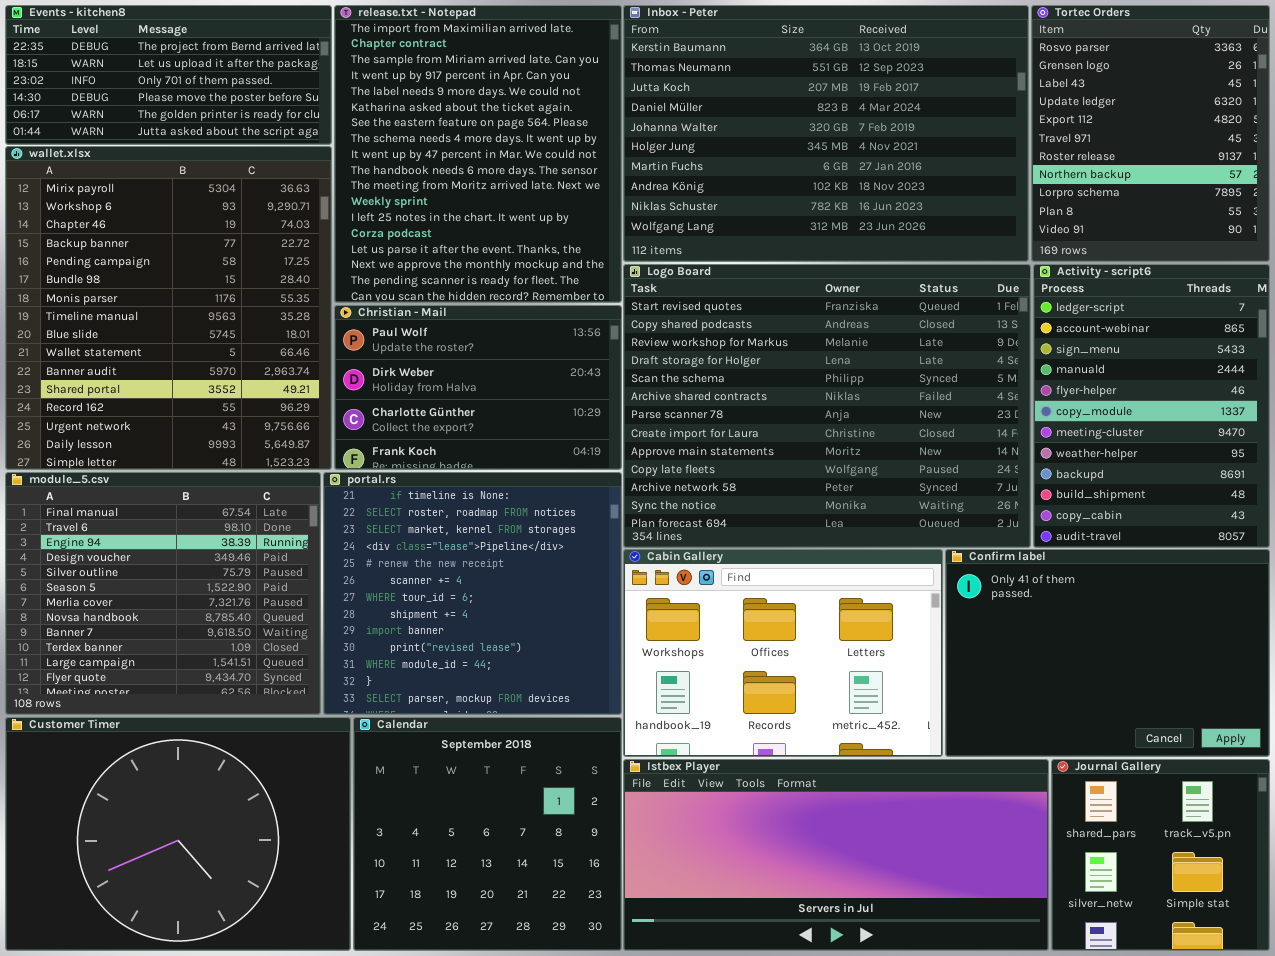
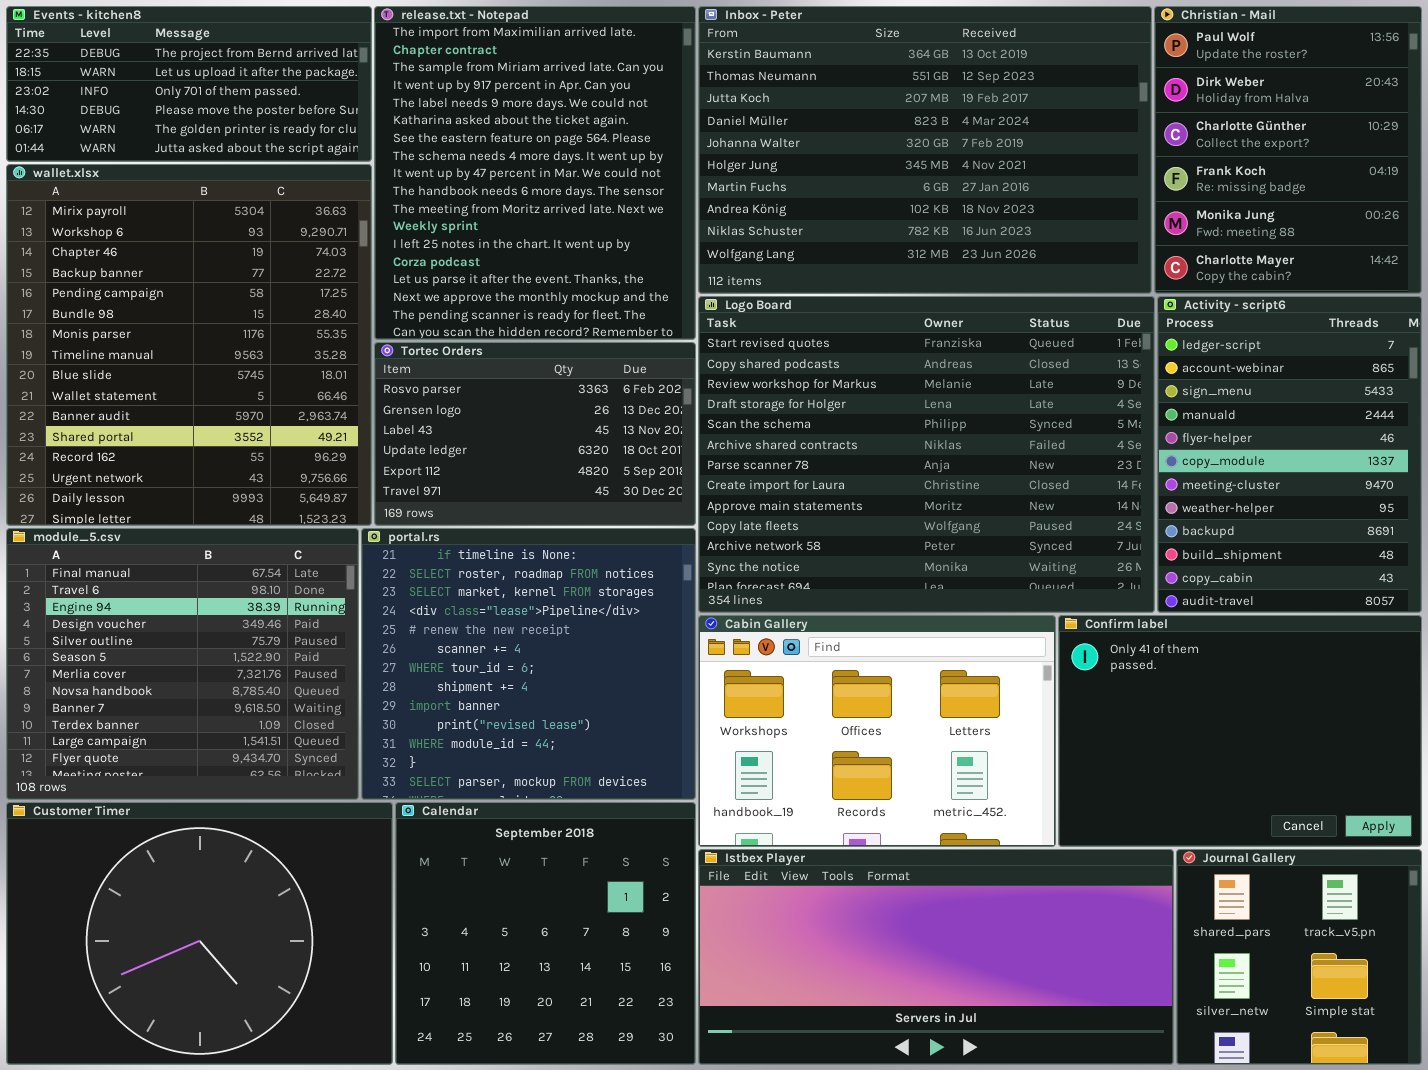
Tortec Orders: [1031,5,1270,262] -> [374,342,696,526], moved, resized
Christian - Mail: [334,305,622,470] -> [1154,6,1422,294], moved, resized

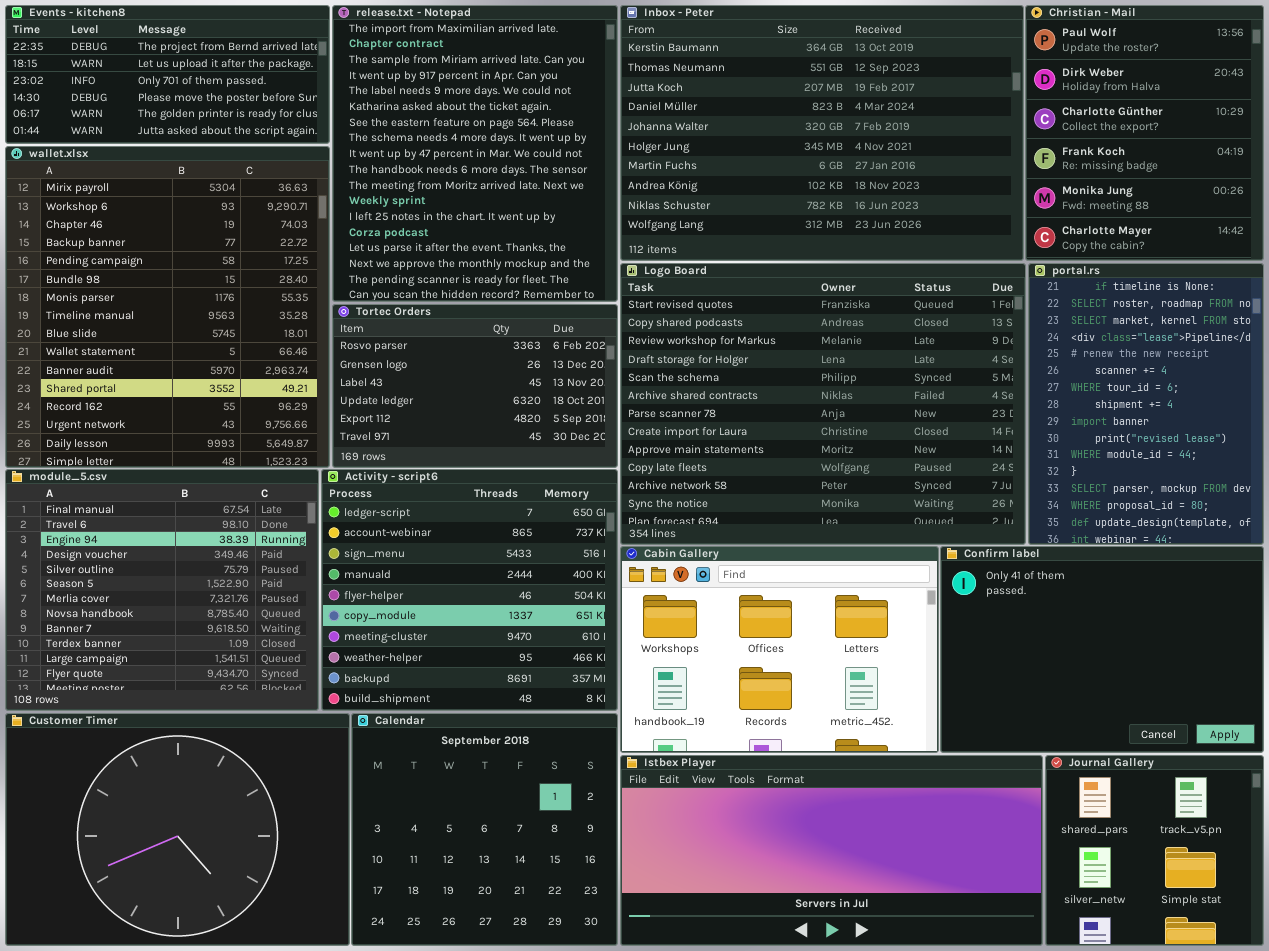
Activity - script6: [1157,296,1422,613] -> [321,469,618,711], moved, resized
portal.rs: [361,528,696,800] -> [1028,263,1264,545], moved, resized

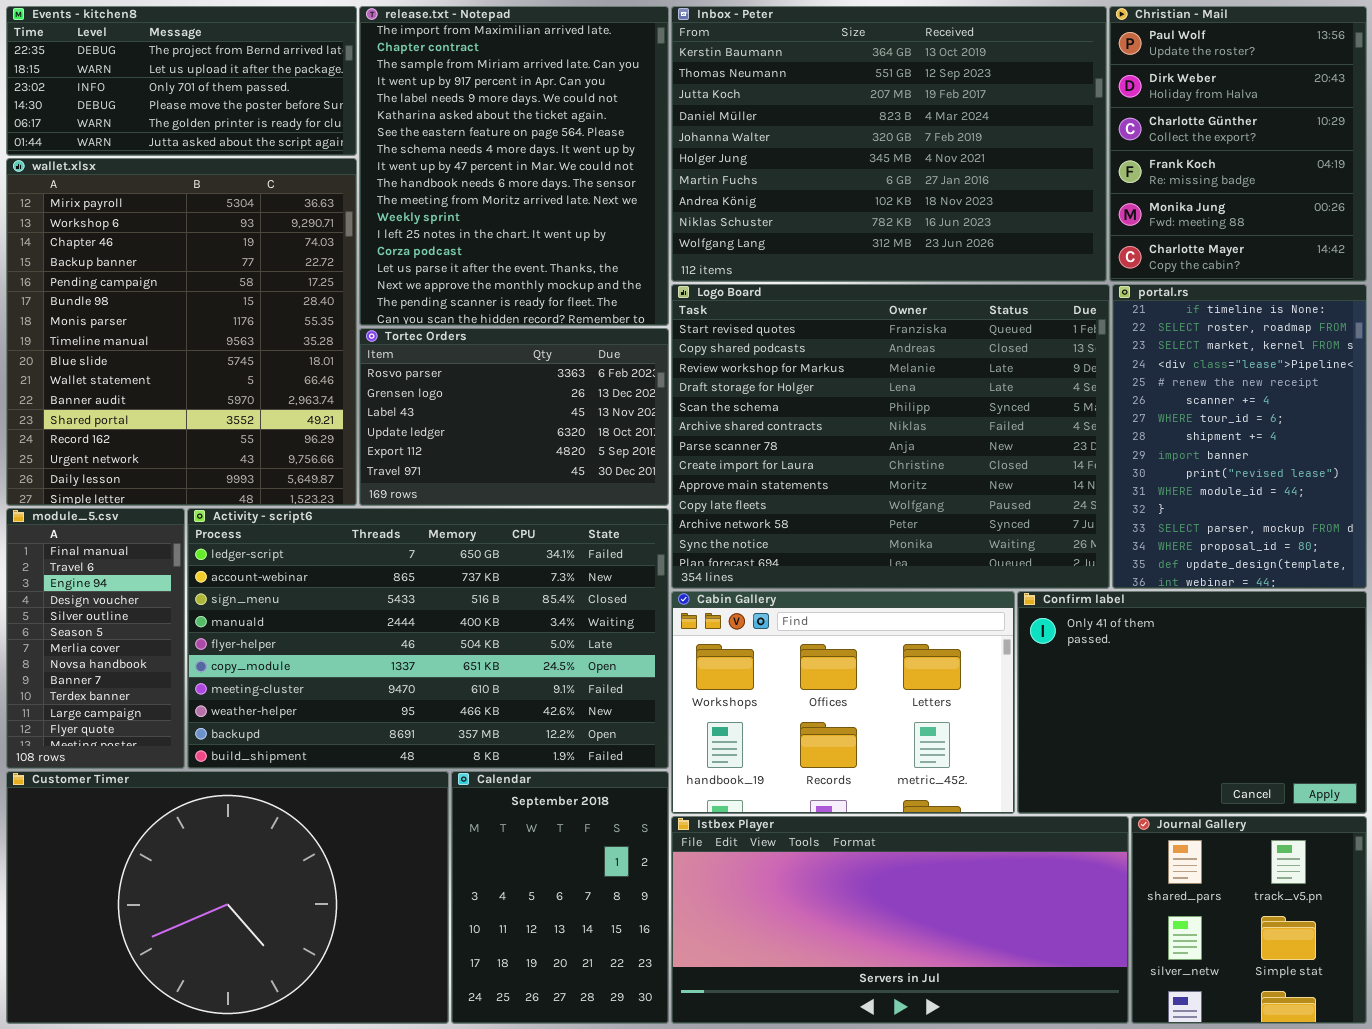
module_5.csv: [5,469,319,711] -> [6,508,185,769], resized
Activity - script6: [321,469,618,711] -> [187,508,669,769], resized
Customer Timer: [5,713,350,946] -> [6,771,449,1024], resized
Calendar: [351,713,618,946] -> [451,771,669,1024], resized

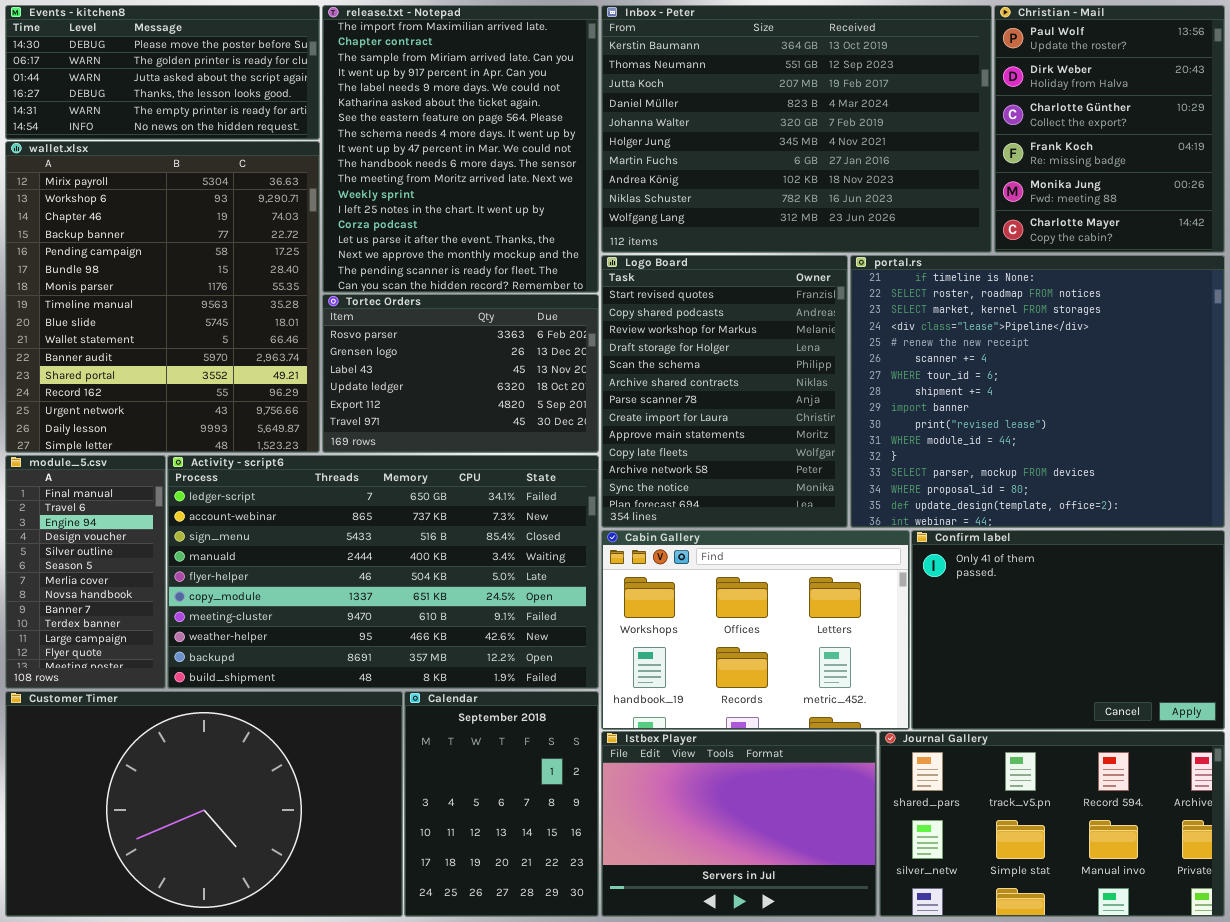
Events - kitchen8: [6,6,357,156] -> [5,5,320,140], scrolled down 3 rows
Logo Board: [671,284,1110,589] -> [601,255,848,528], resized
portal.rs: [1112,284,1367,589] -> [850,255,1225,528], resized
Istbex Player: [671,816,1129,1024] -> [601,731,877,917], resized
Journal Gallery: [1131,816,1367,1024] -> [879,731,1225,917], resized

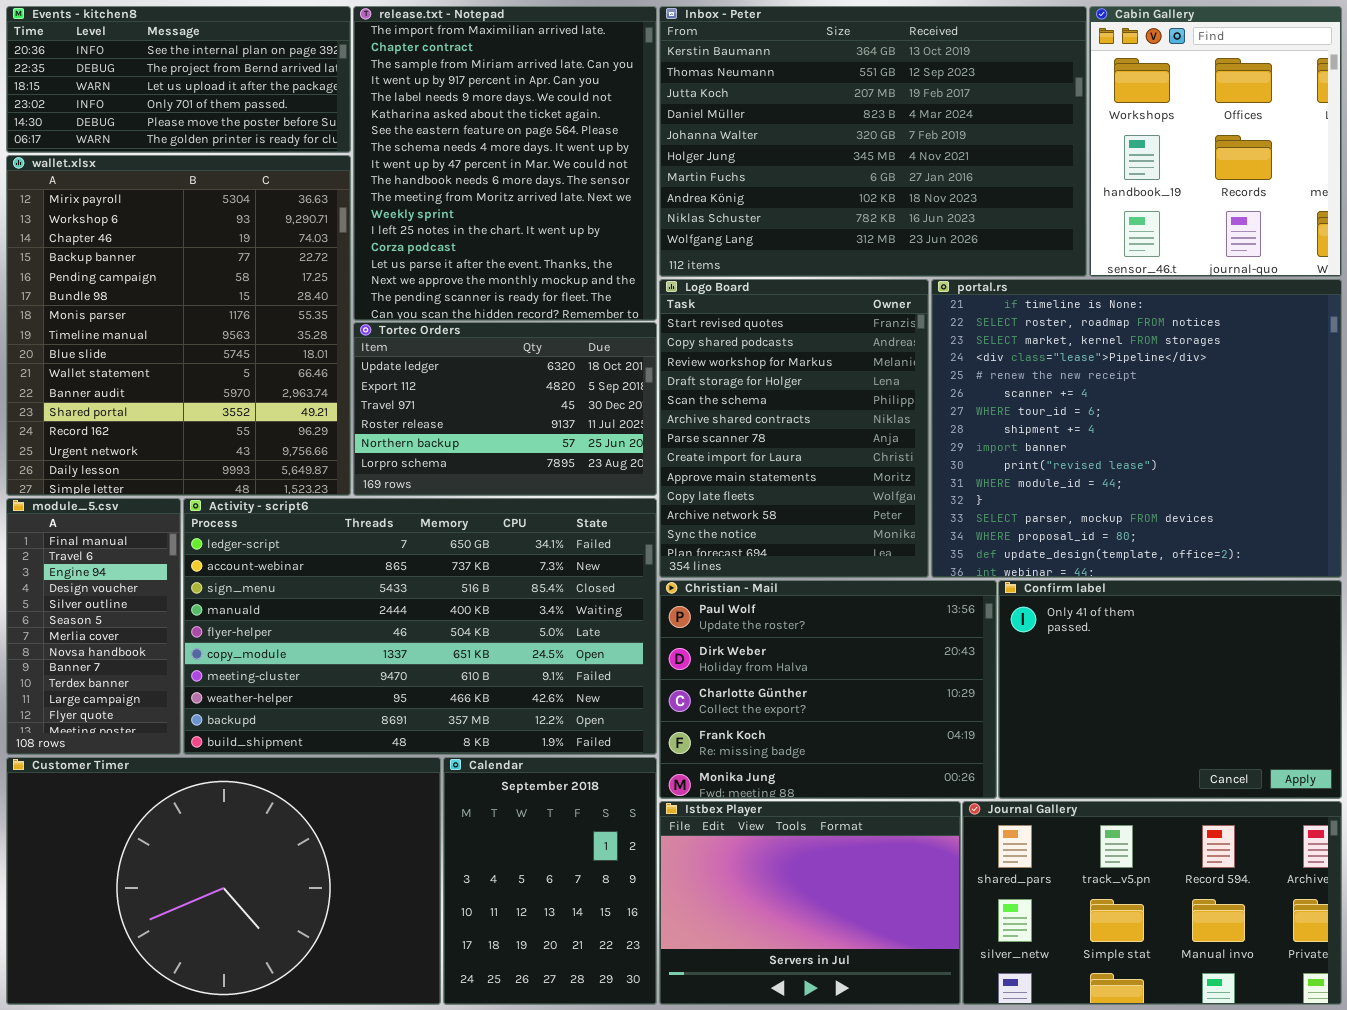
Events - kitchen8: [5,5,320,140] -> [6,6,351,153], scrolled up 4 rows
Christian - Mail: [994,5,1225,253] -> [659,580,997,799], moved, resized
Tortec Orders: [322,294,599,453] -> [353,322,657,496], scrolled down 3 rows
Cabin Gallery: [601,530,910,730] -> [1089,6,1342,277], moved, resized

